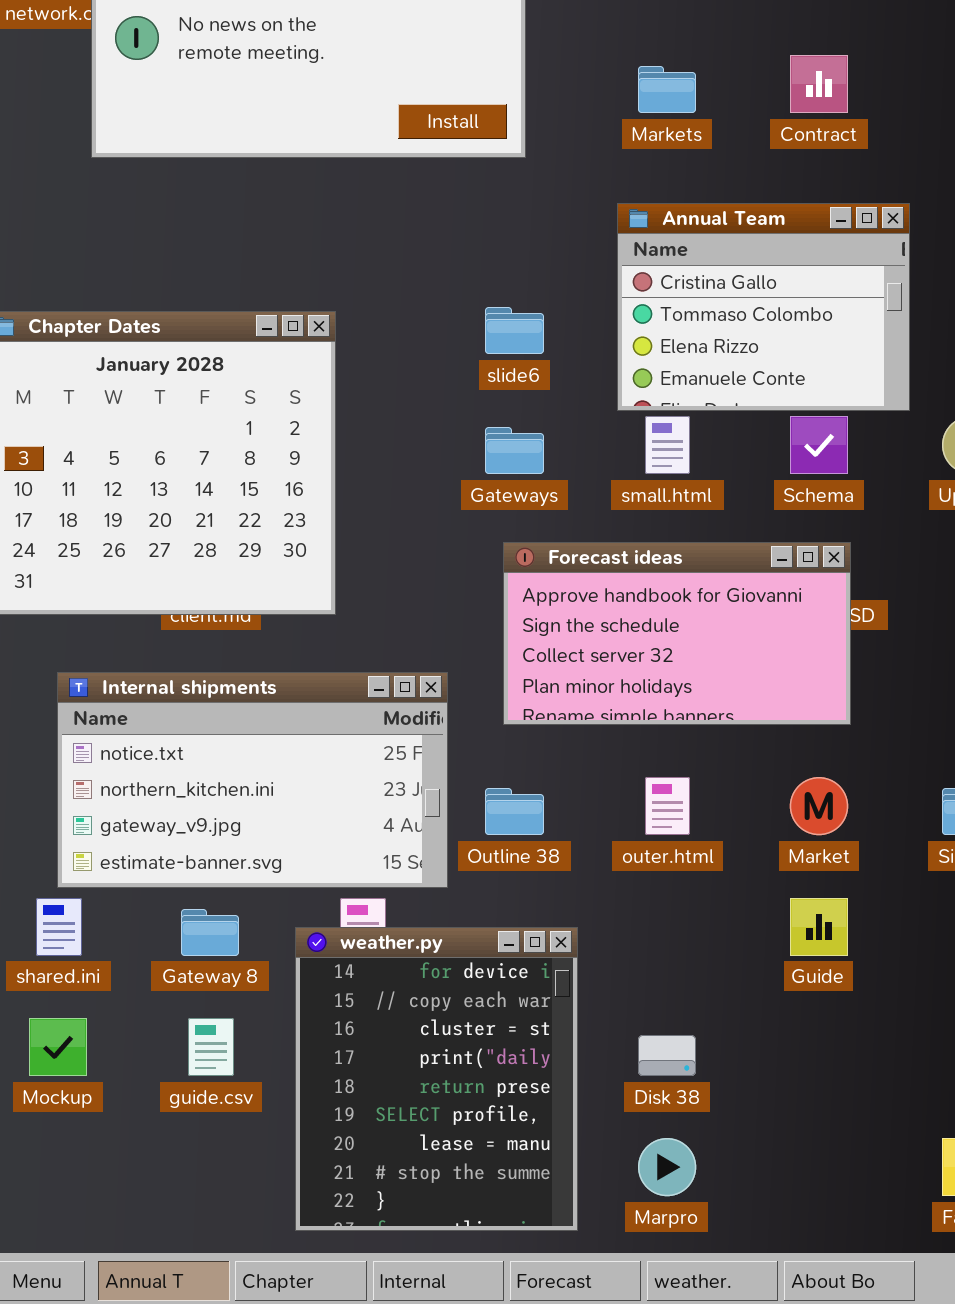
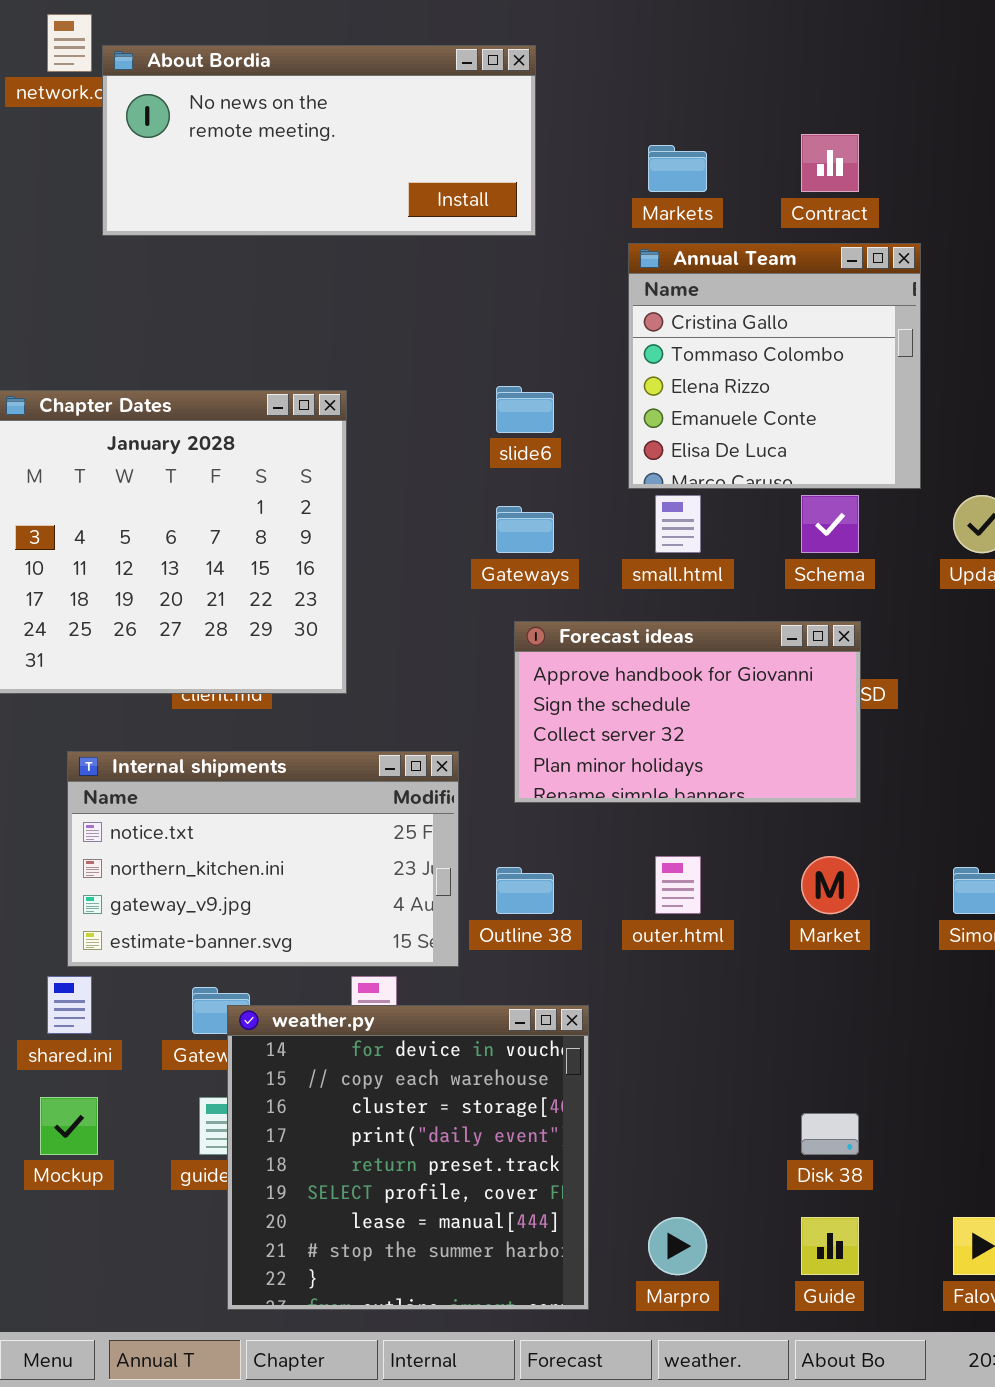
Annual Team: [617,203,910,411] -> [628,243,921,489], resized
Guide: [790,898,848,956] -> [801,1217,859,1275], moved
weather.py: [295,927,578,1231] -> [227,1005,589,1310], resized
Disk 38: [638,1035,696,1076] -> [801,1113,859,1155], moved

